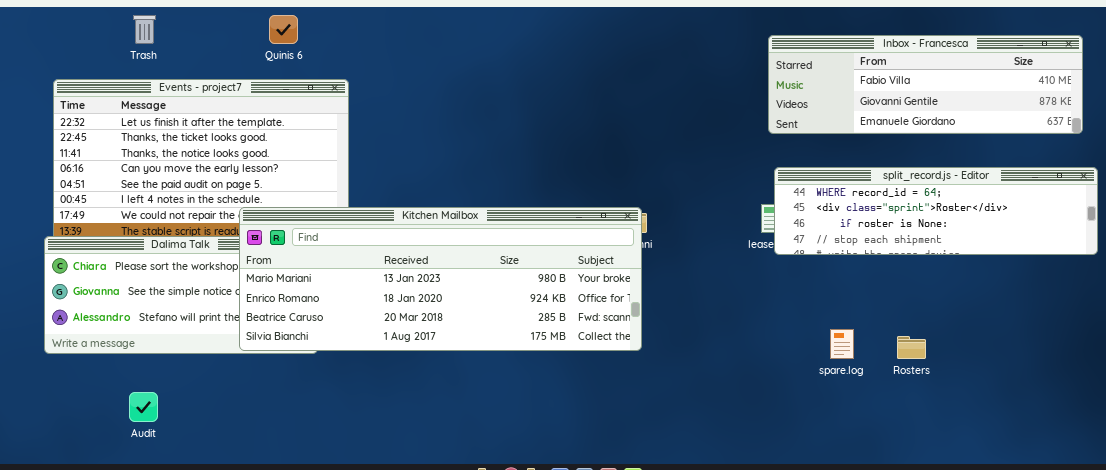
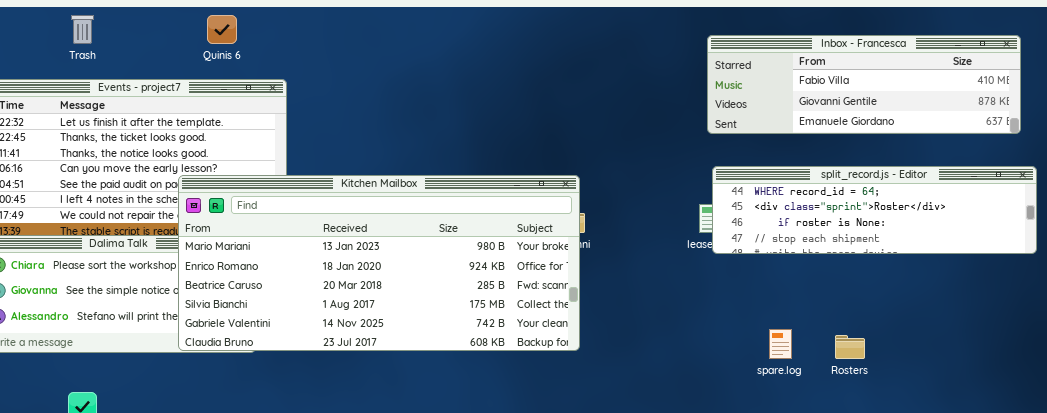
Kitchen Mailbox: [239,207,642,351] -> [178,175,580,351], resized

